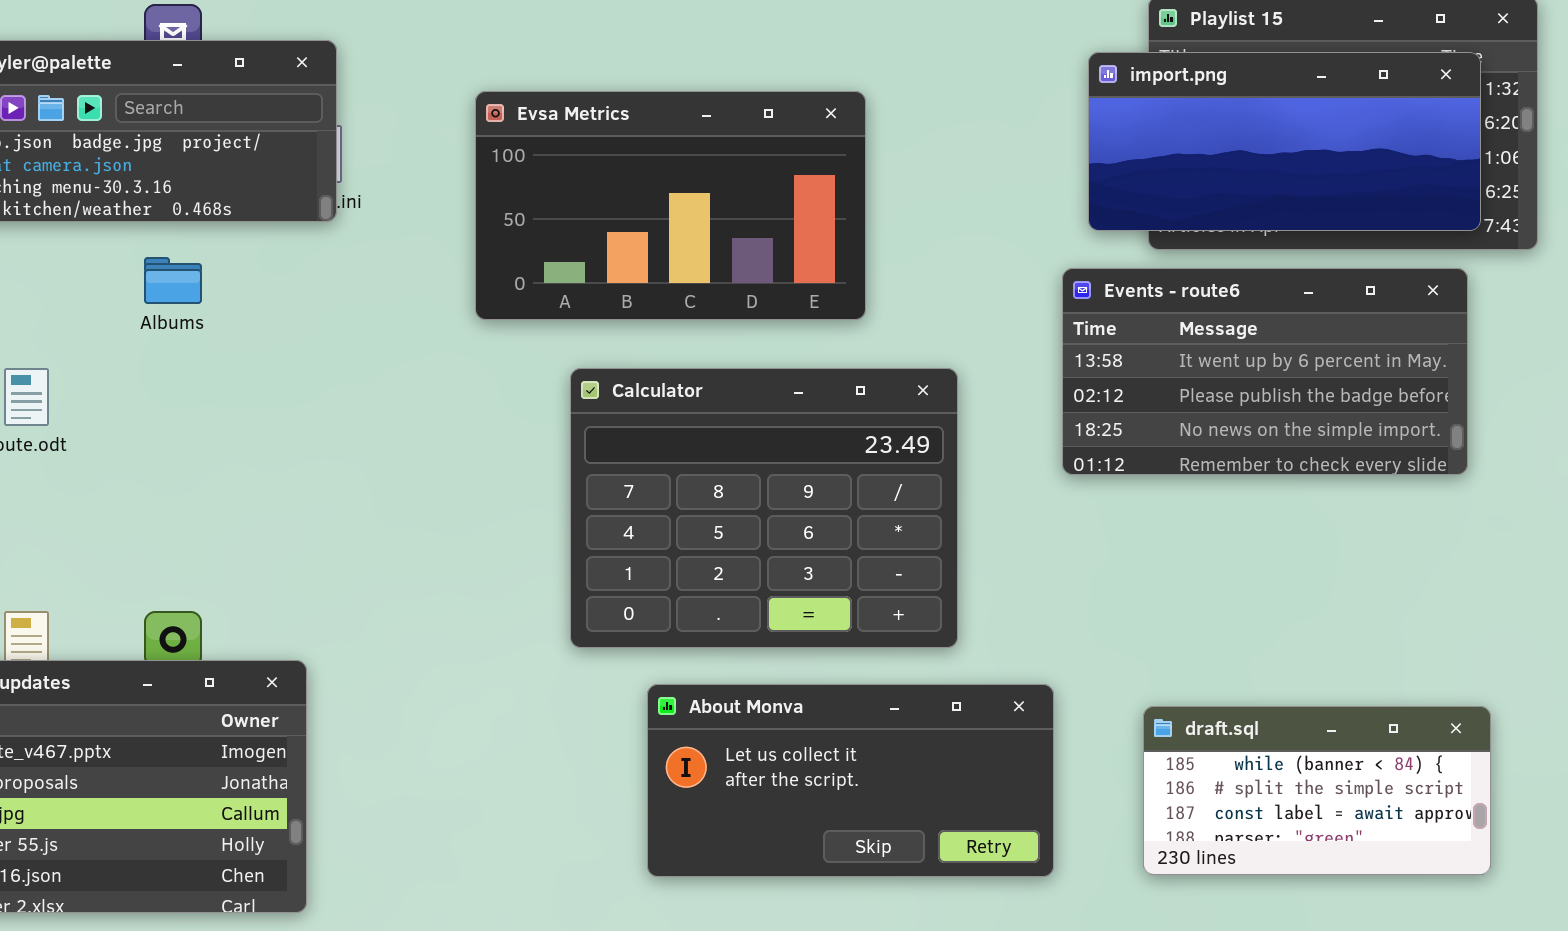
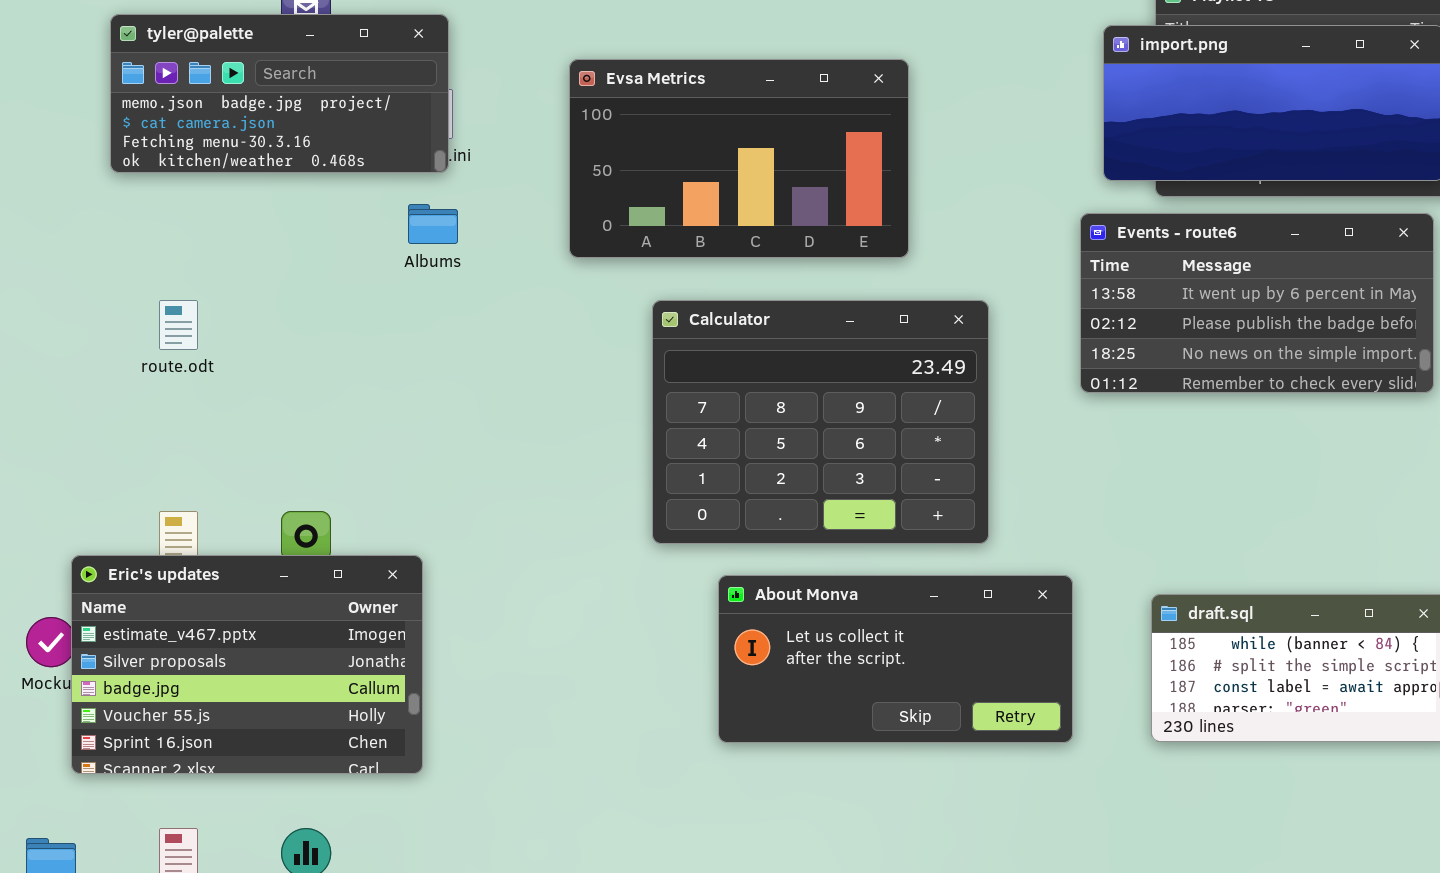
Albums: [144,257,202,304] -> [408,204,458,244], moved

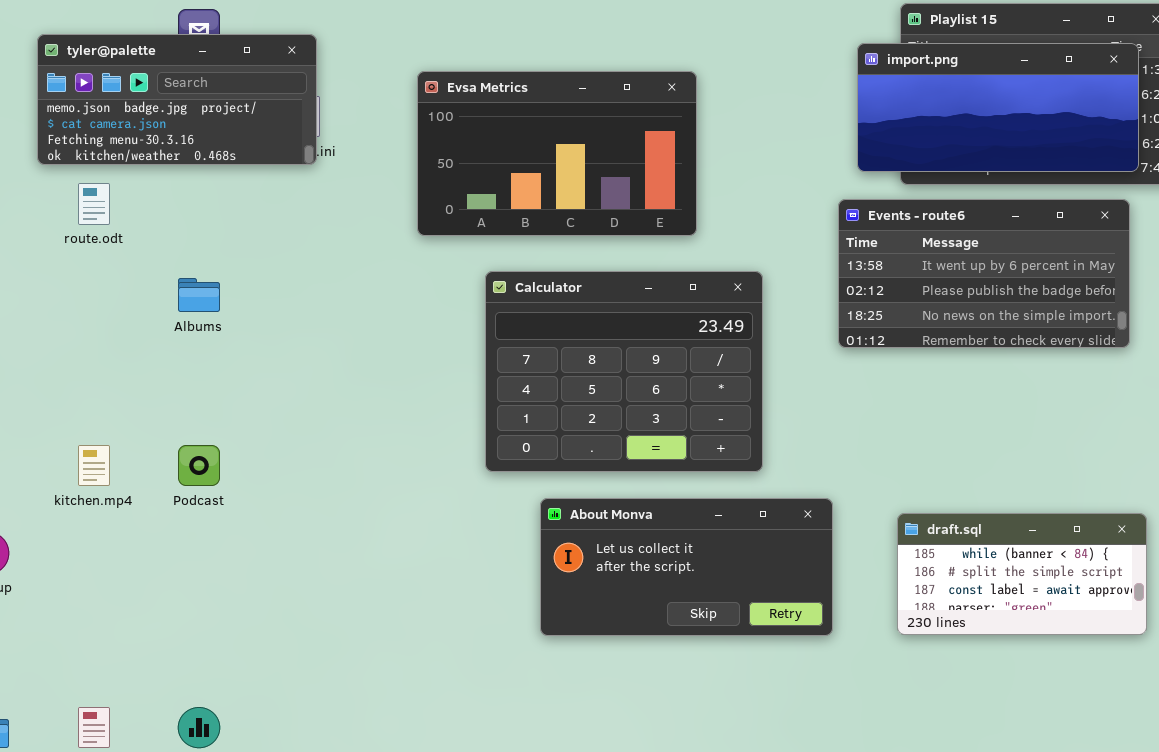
Albums: [408,204,458,244] -> [178,278,220,312], moved
route.odt: [159,300,198,350] -> [78,183,110,225], moved
Eric's updates: [71,555,423,774] -> none, closed

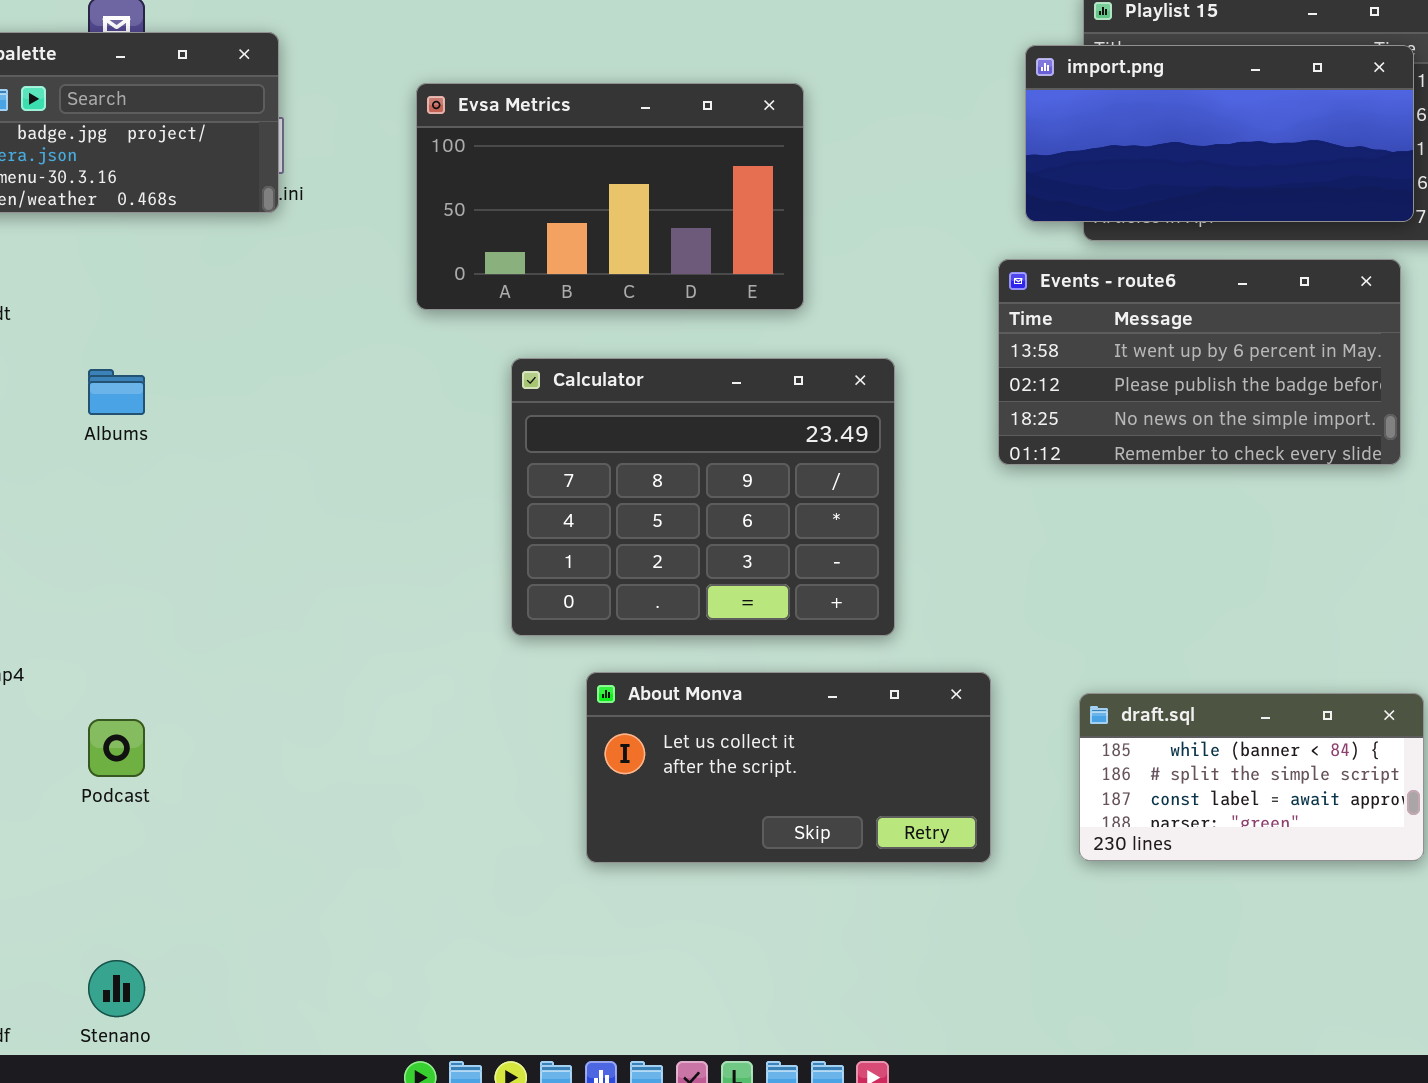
Podcast: [178,445,220,486] -> [88,719,145,777], moved

